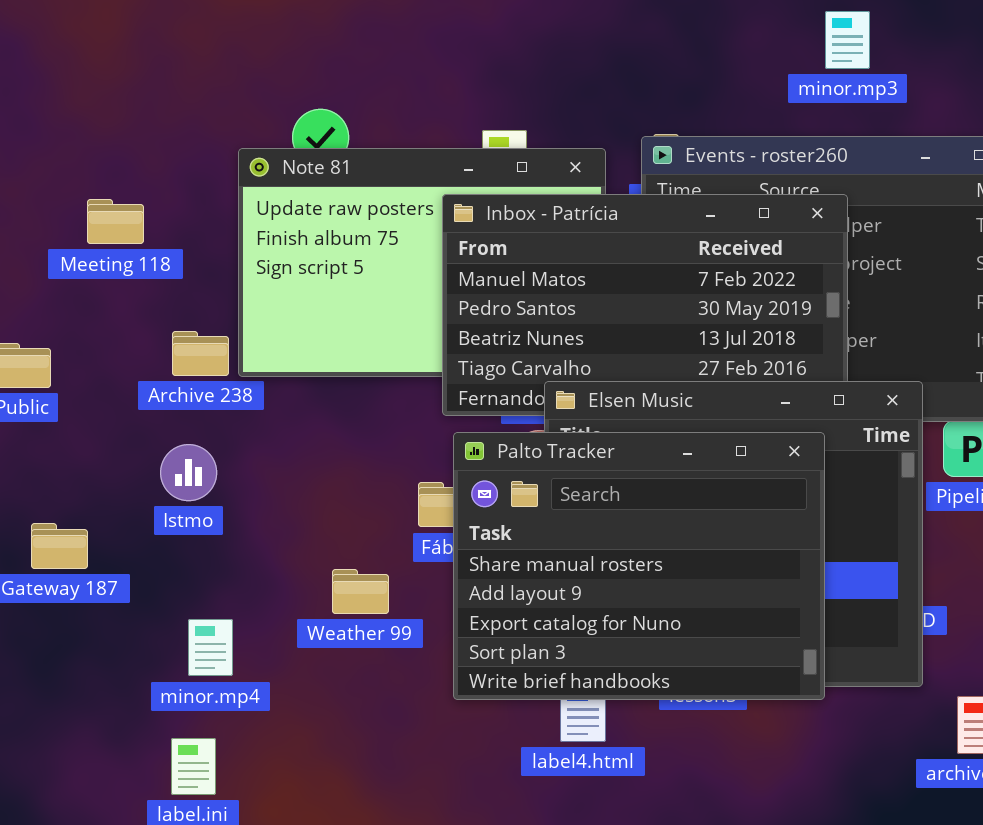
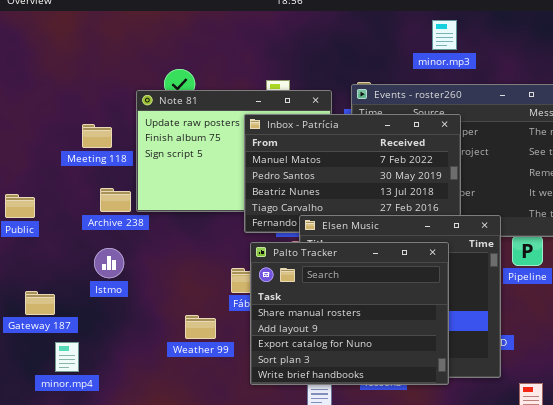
minor.mp3: [825,11,870,69] -> [432,20,457,50], moved
Meeting 118: [87,199,144,244] -> [82,124,112,148], moved
minor.mp4: [188,619,233,676] -> [55,342,79,372], moved

